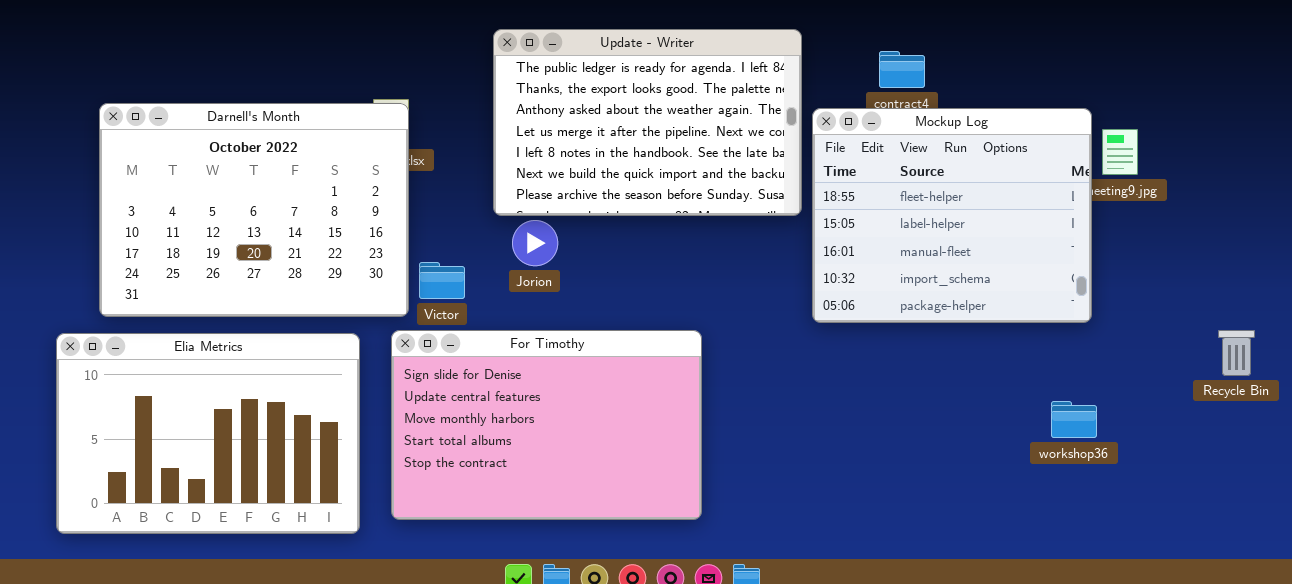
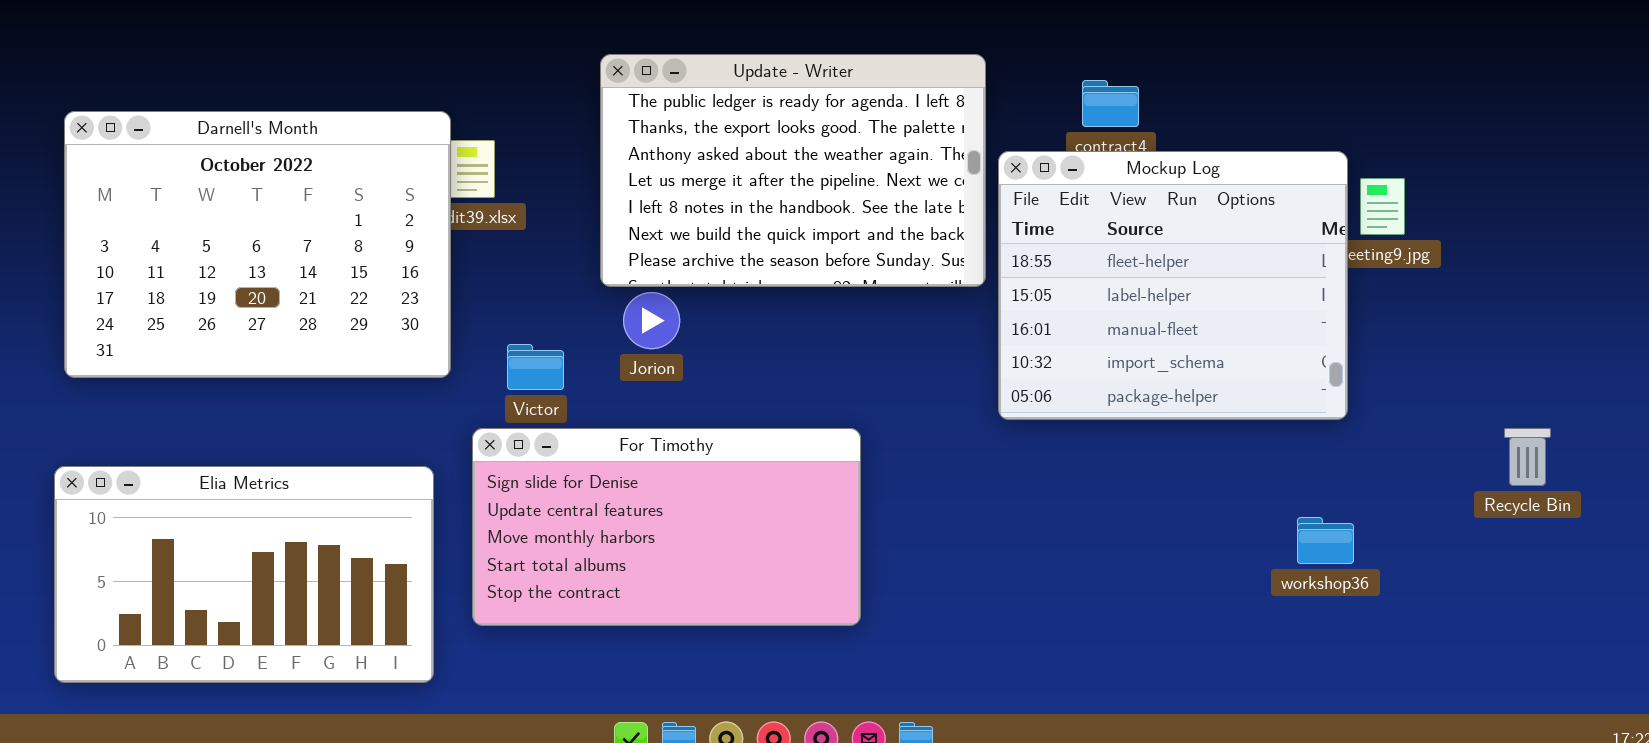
Darnell's Month: [99,103,409,317] -> [64,111,451,378], moved
For Timothy: [391,330,702,520] -> [472,428,861,626], resized
Elia Metrics: [56,333,360,534] -> [54,466,434,683], resized

